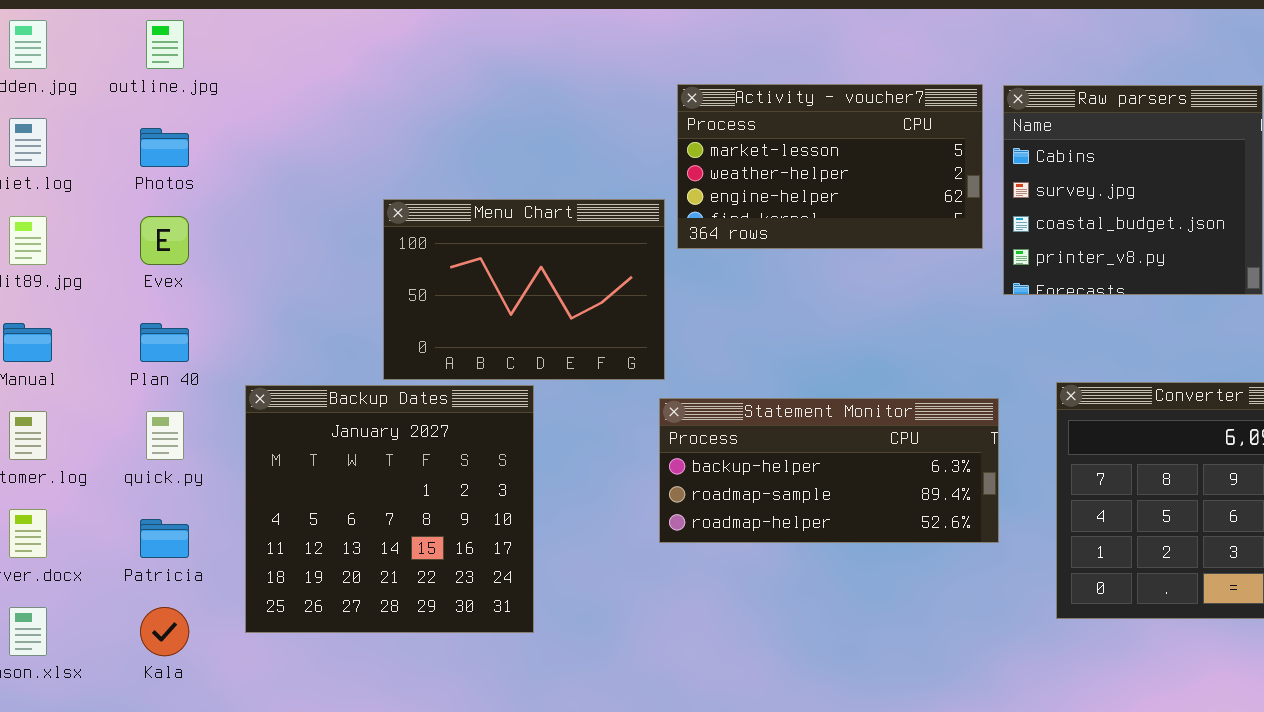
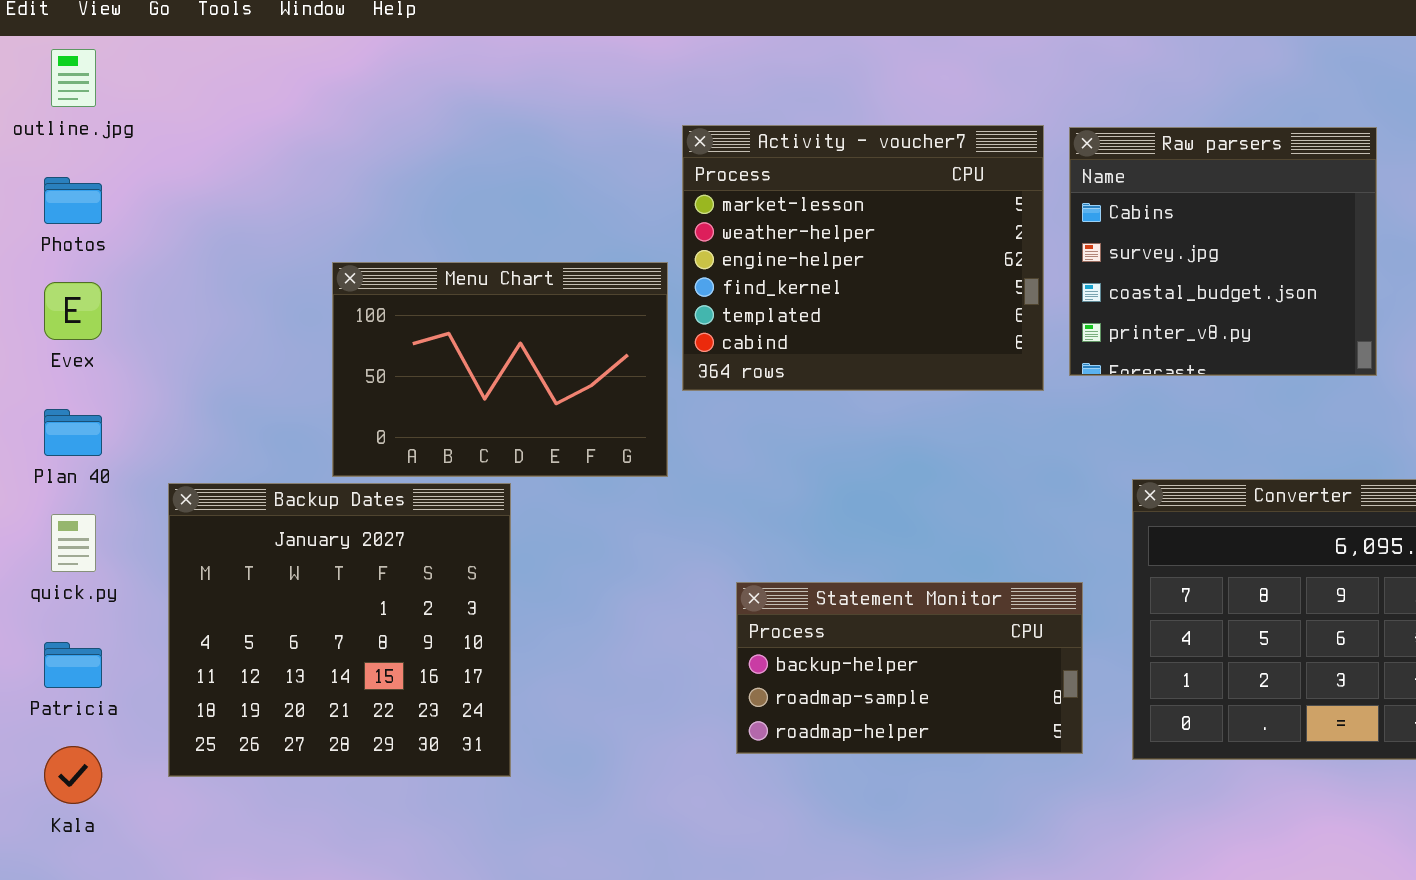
Activity - voucher7: [677,84,983,249] -> [682,125,1044,391], resized
Statement Monitor: [659,398,999,543] -> [736,582,1083,754], moved, resized

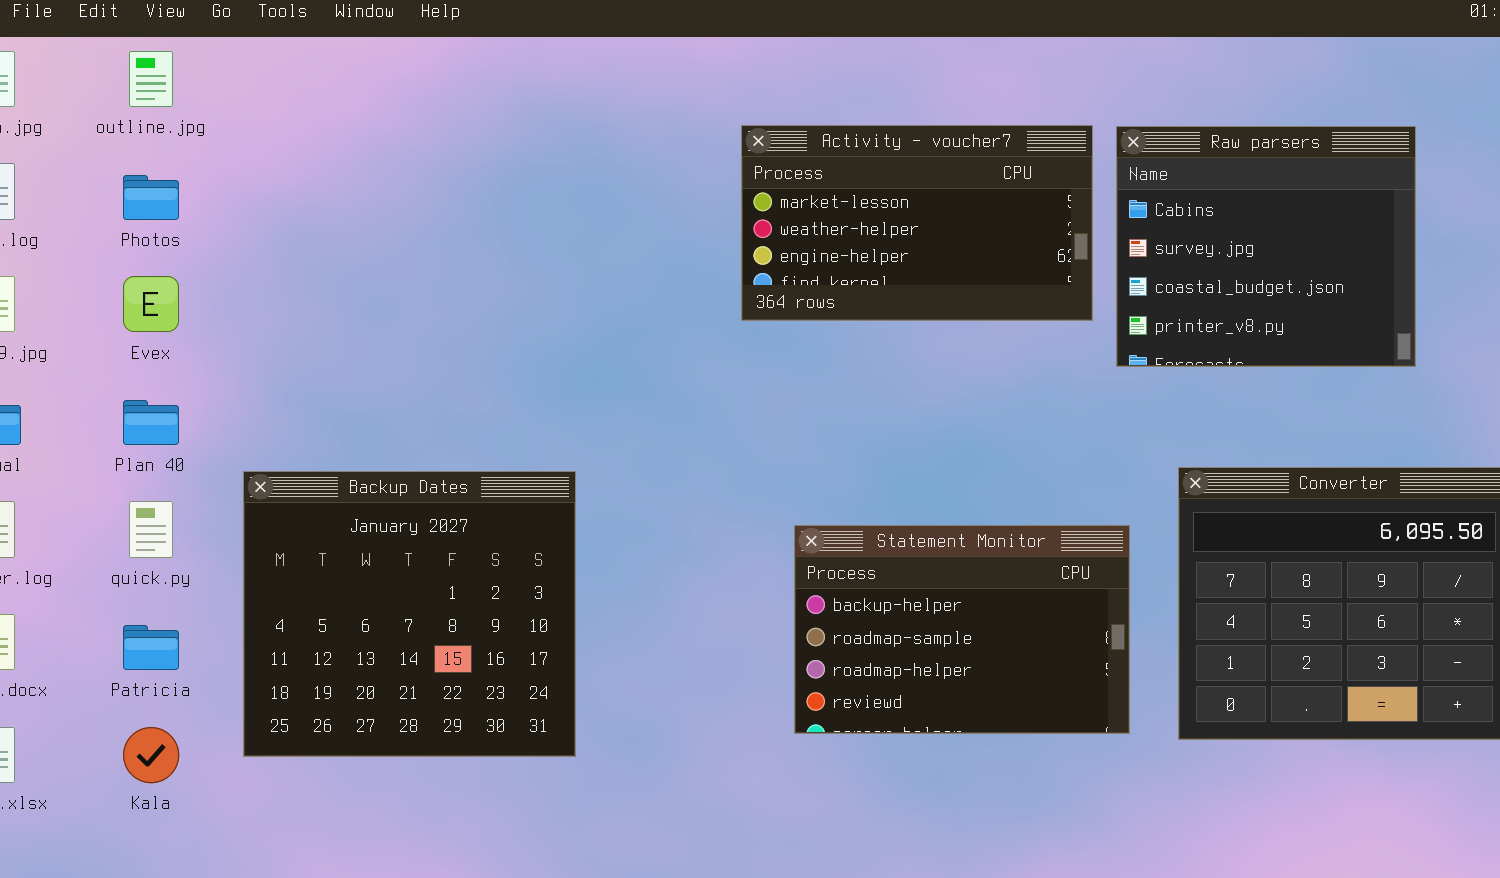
Activity - voucher7: [682,125,1044,391] -> [741,125,1093,321], resized
Menu Chart: [332,262,668,477] -> none, closed
Statement Monitor: [736,582,1083,754] -> [794,525,1130,734], resized

